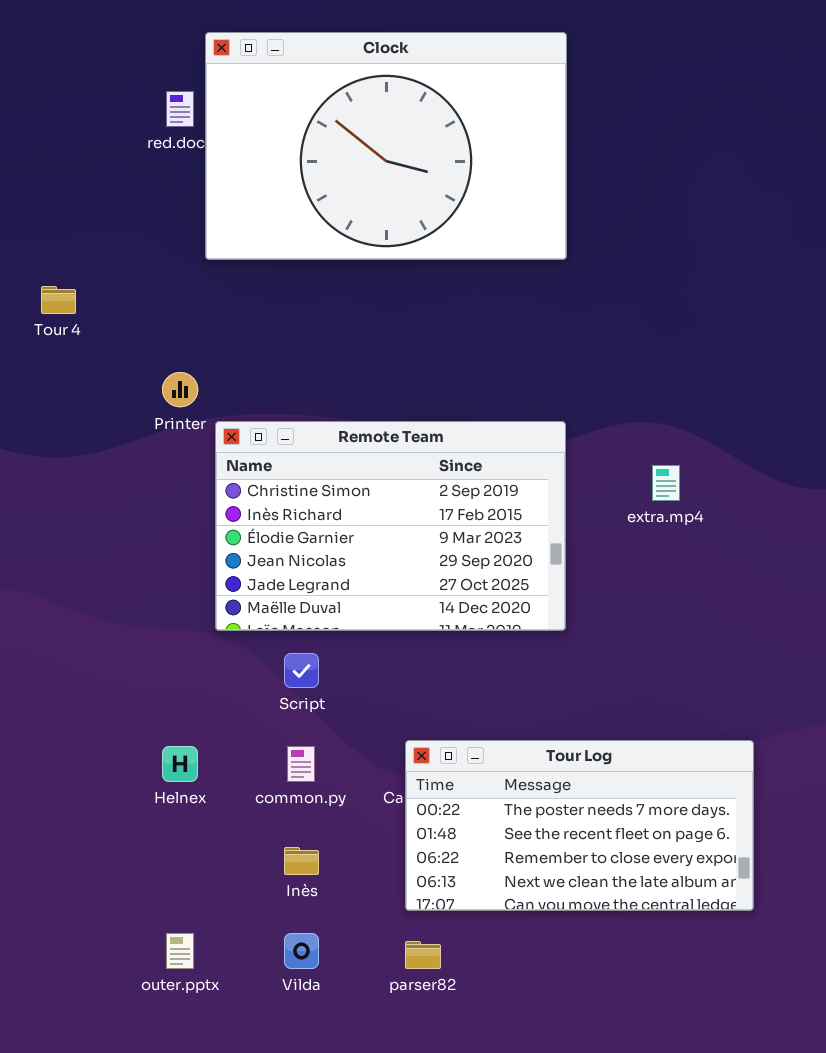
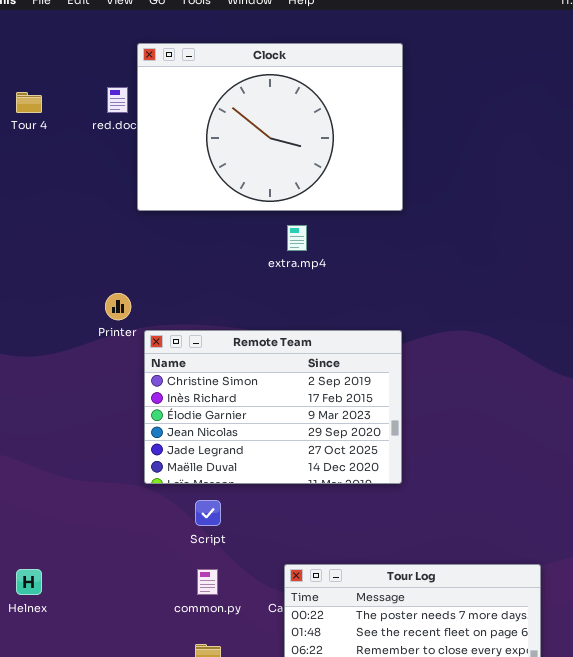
Tour 4: [41,286,76,314] -> [16,92,42,113], moved
extra.mp4: [652,465,680,501] -> [287,225,307,251], moved
Helnex: [162,746,198,782] -> [16,569,42,595], moved

